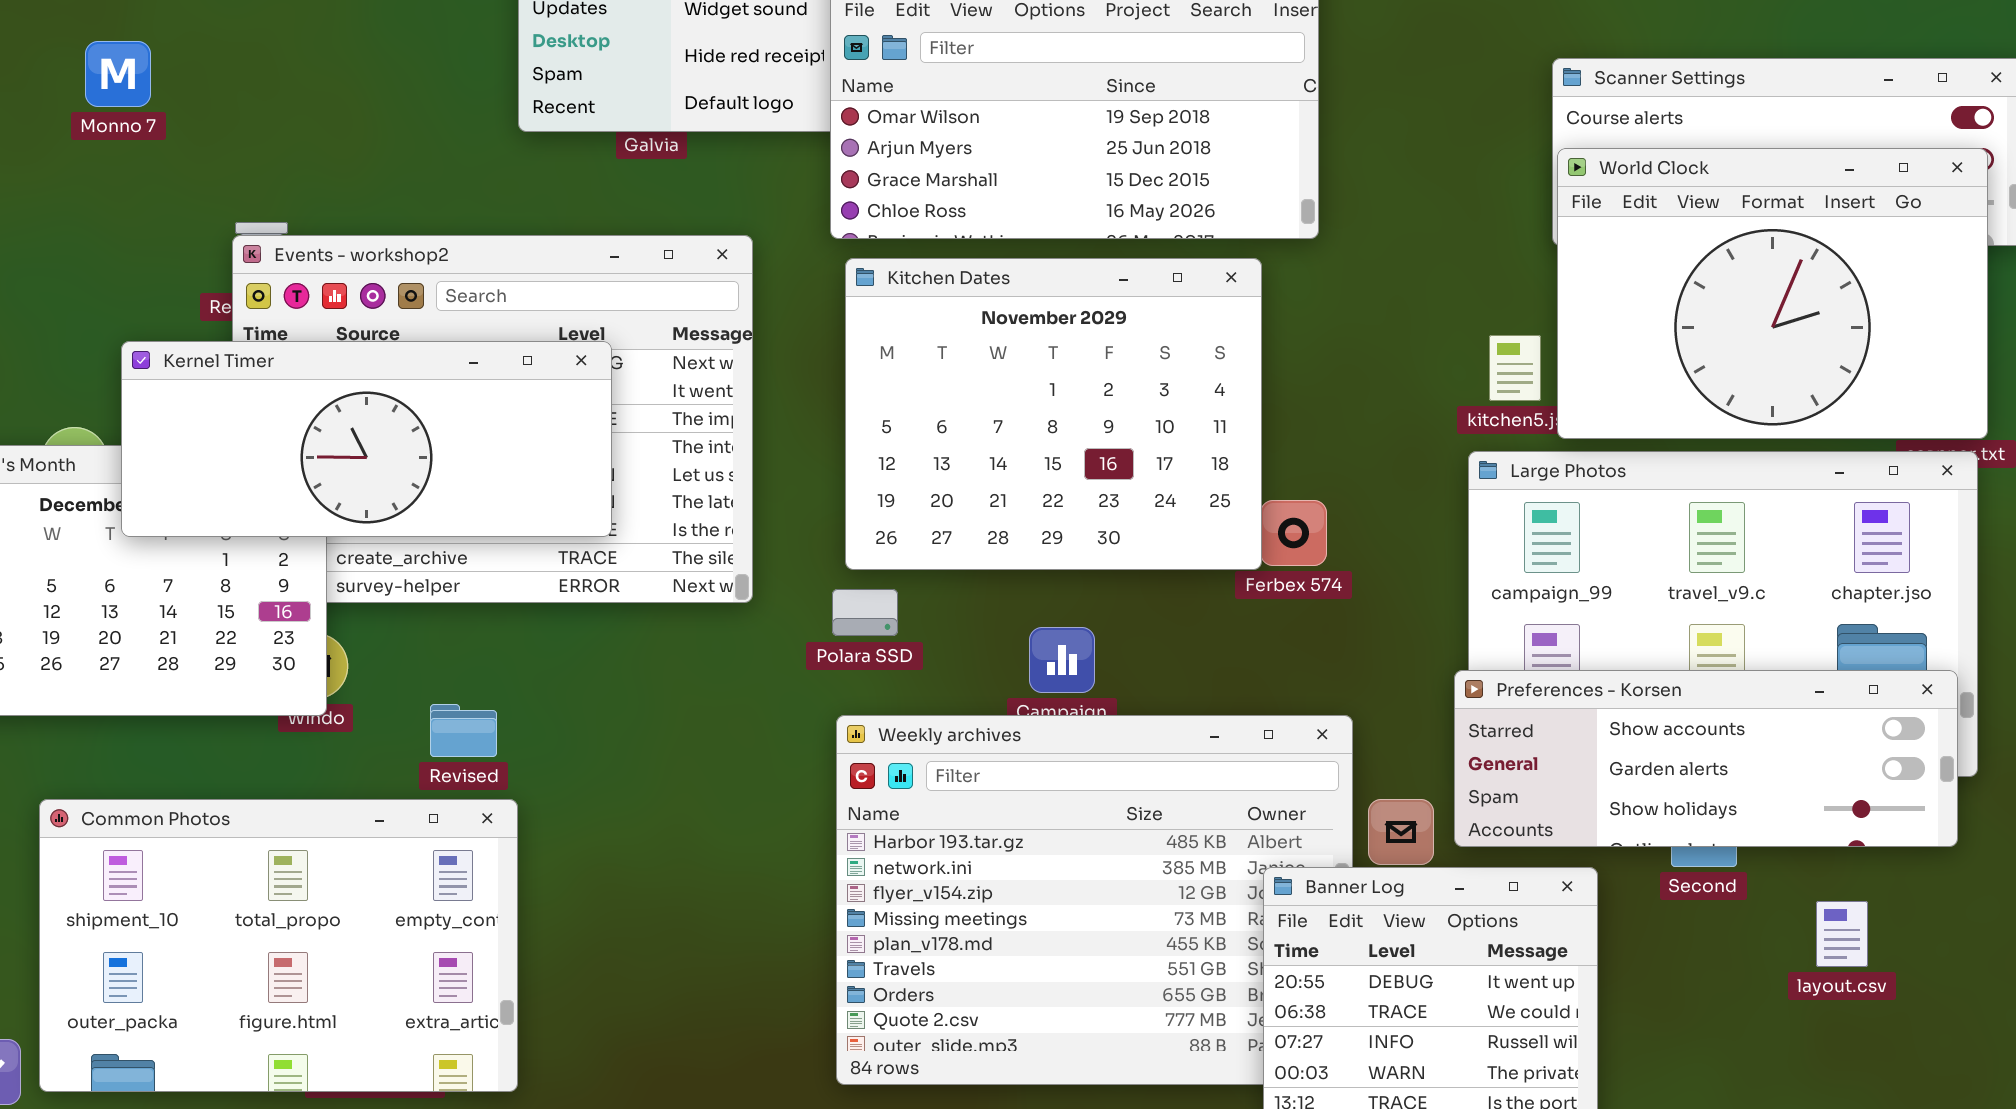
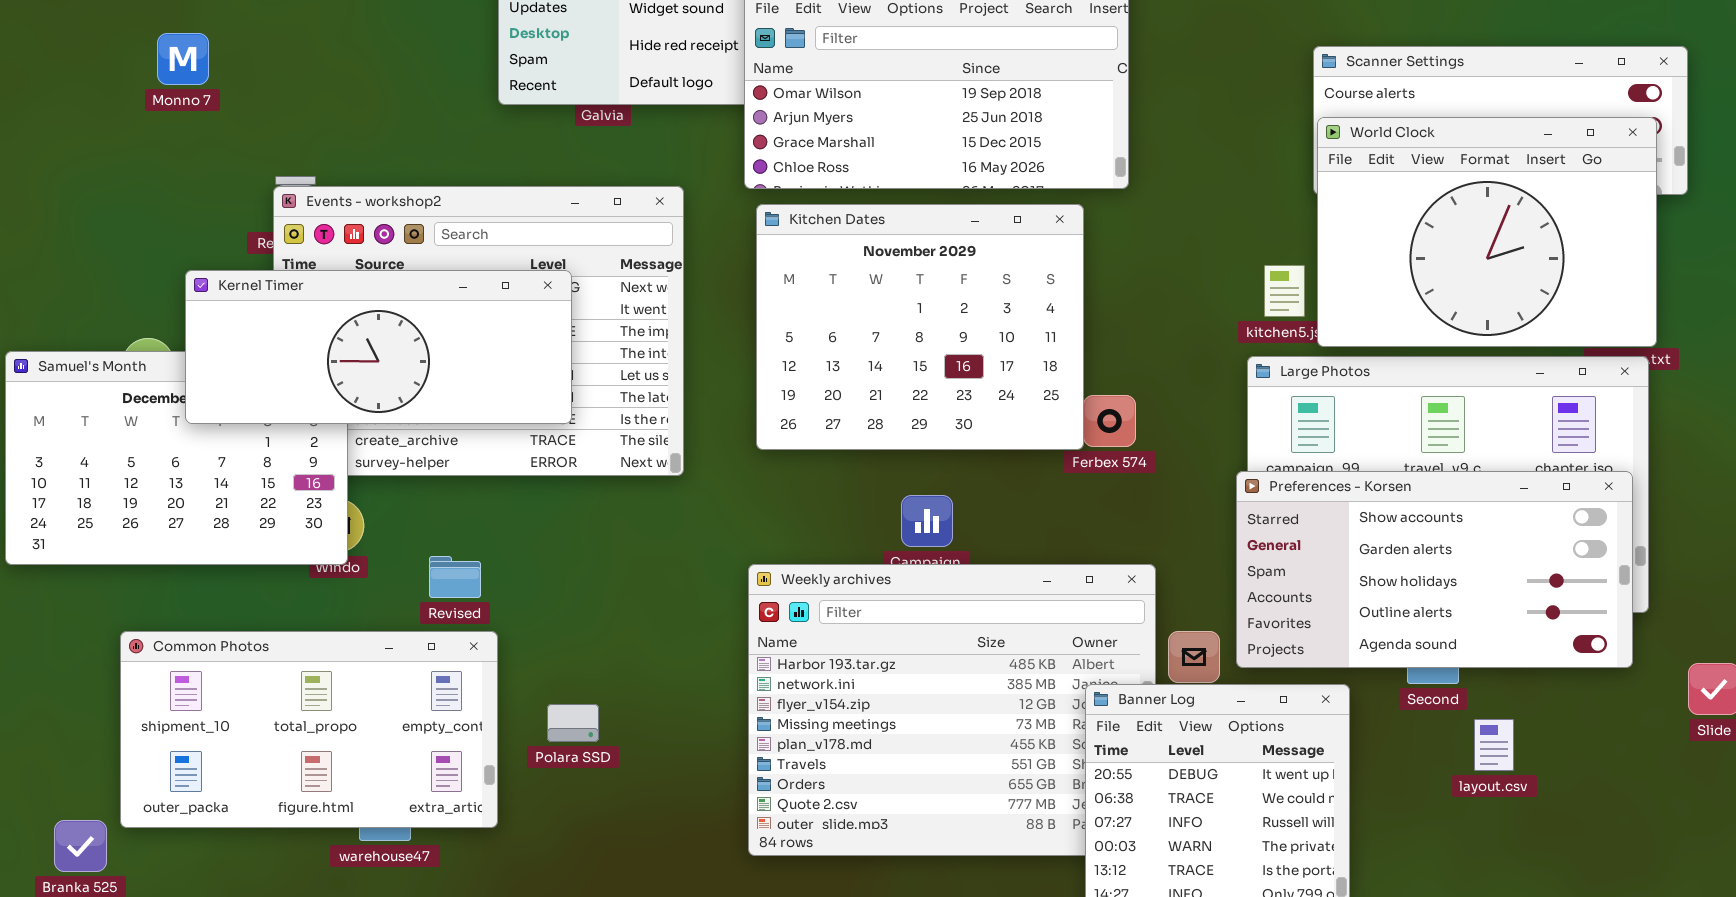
Polara SSD: [832,589,898,636] -> [547,704,599,742], moved
Preferences - Korsen: [1454,670,1958,847] -> [1236,471,1633,668], resized
Common Photos: [39,799,518,1092] -> [120,631,498,828], resized
layout.csv: [1816,901,1868,967] -> [1474,719,1514,771], moved

